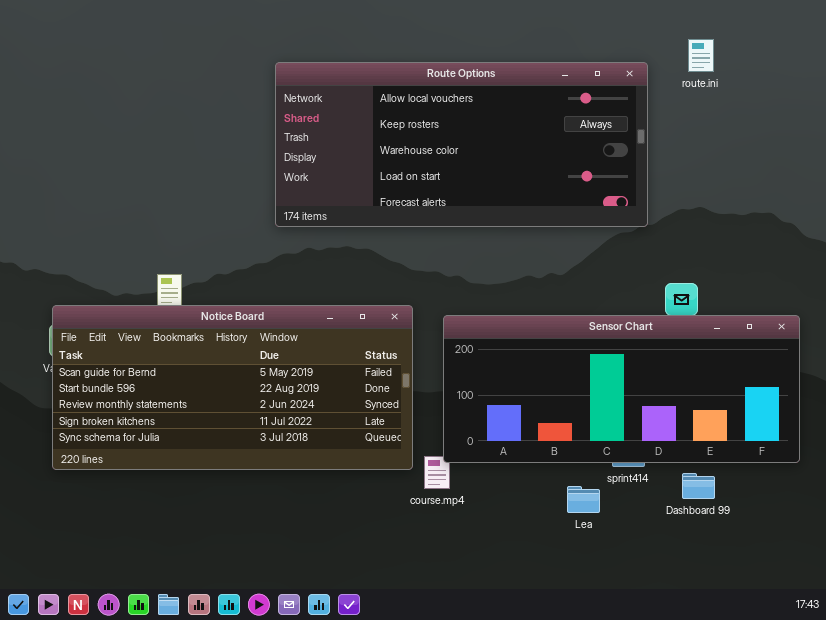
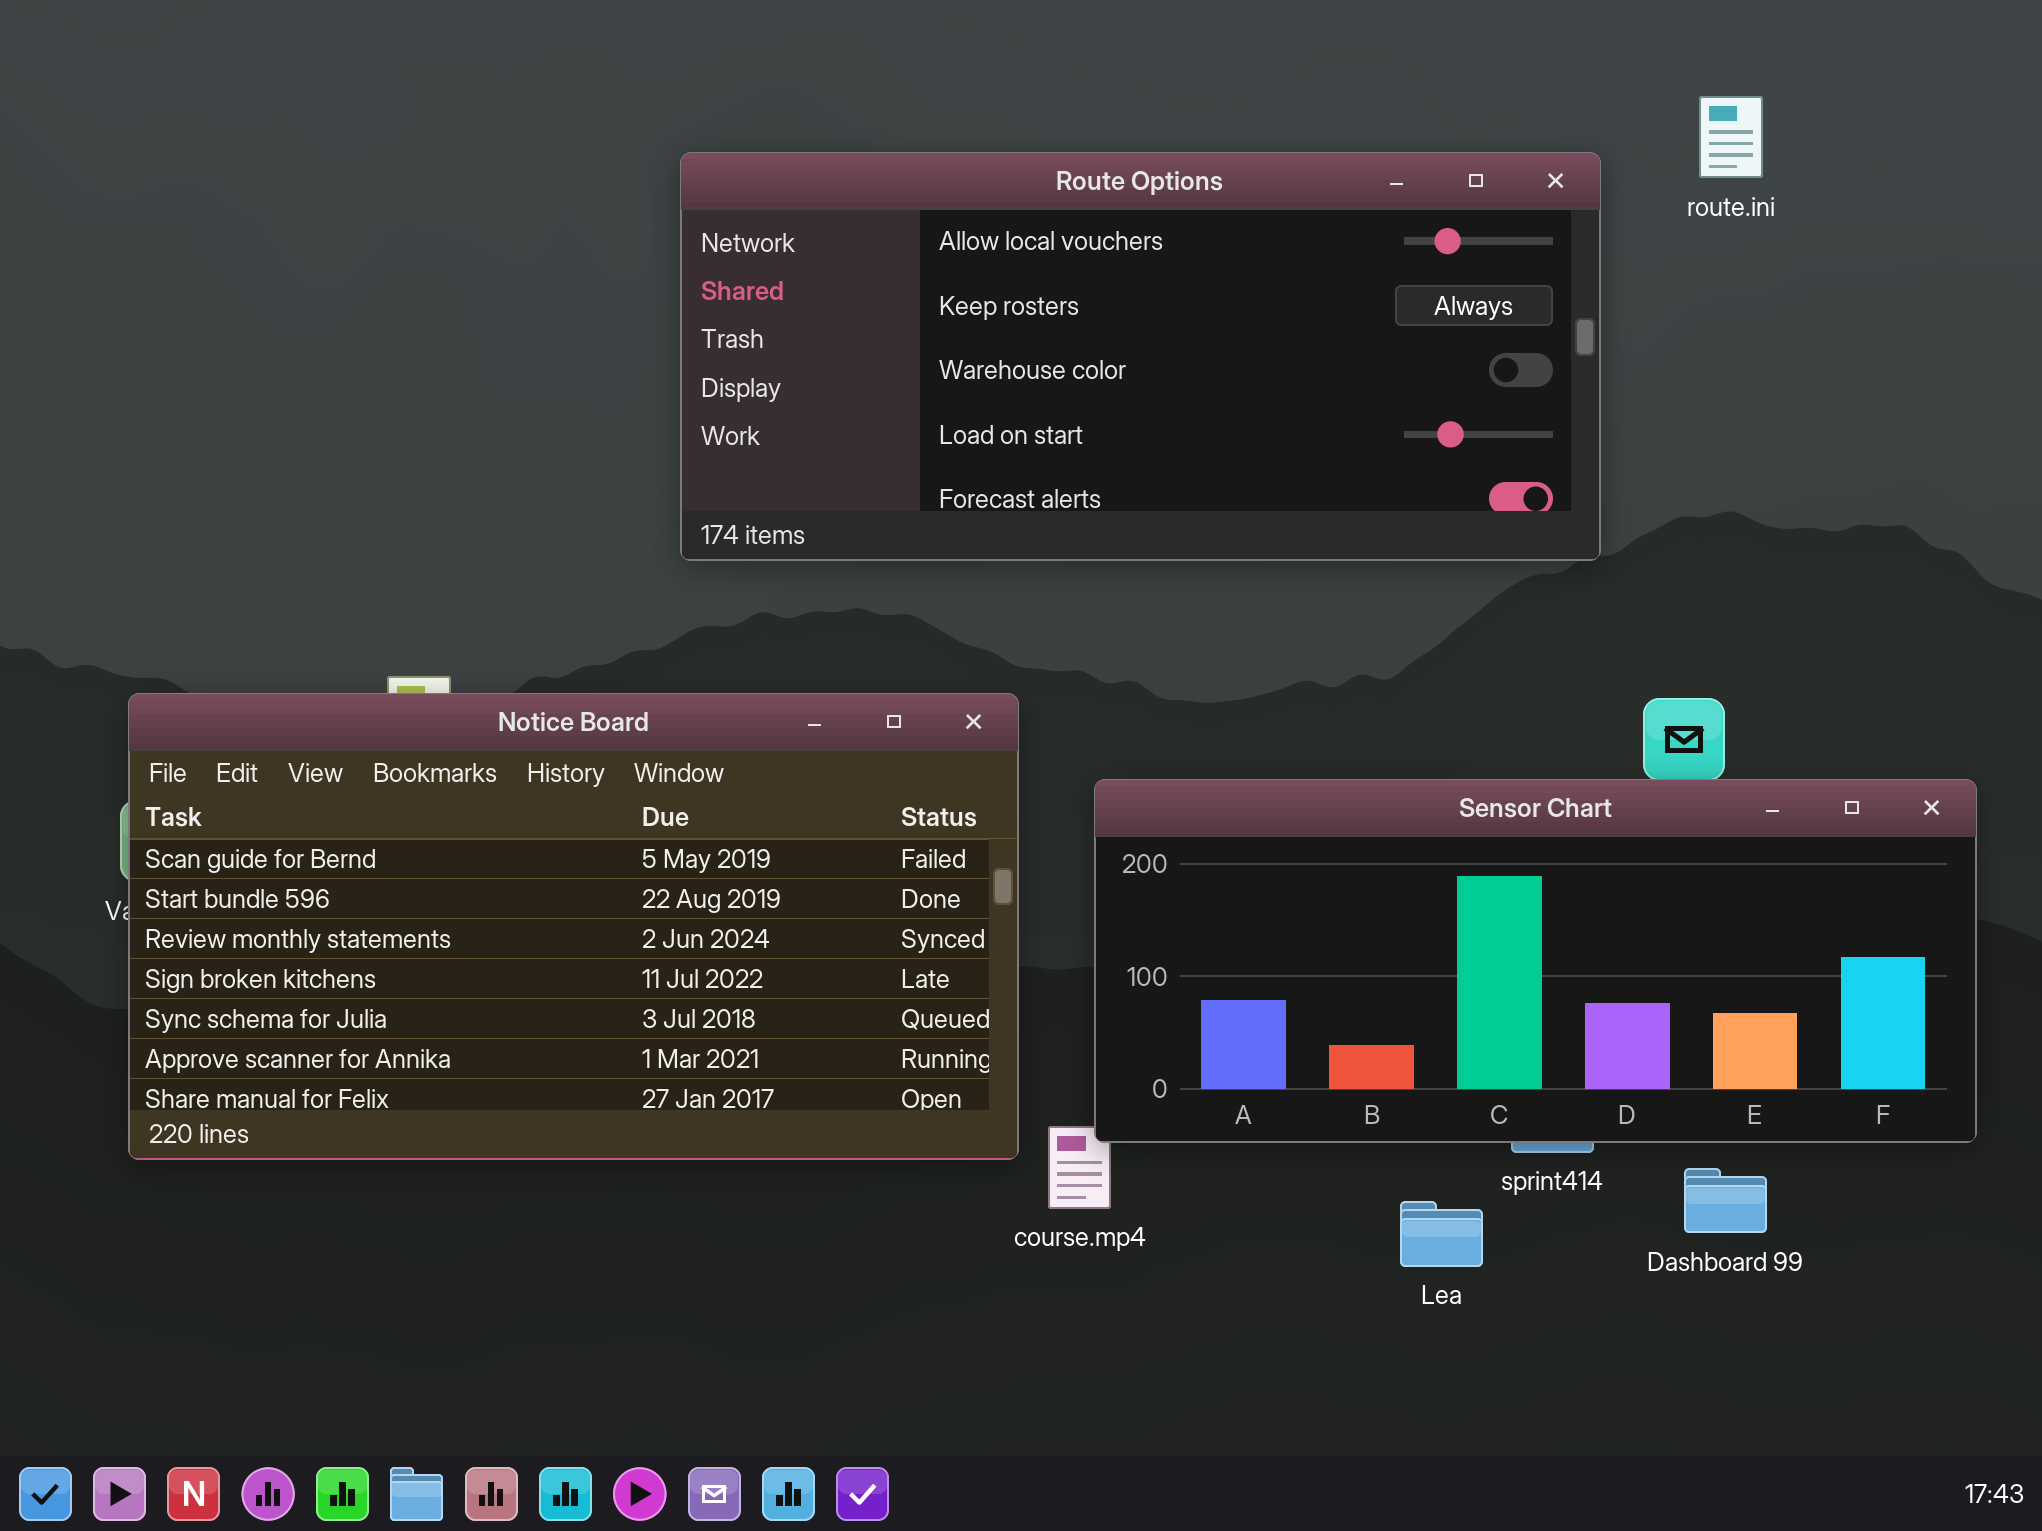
Notice Board: [52,305,413,470] -> [128,693,1019,1160], resized

